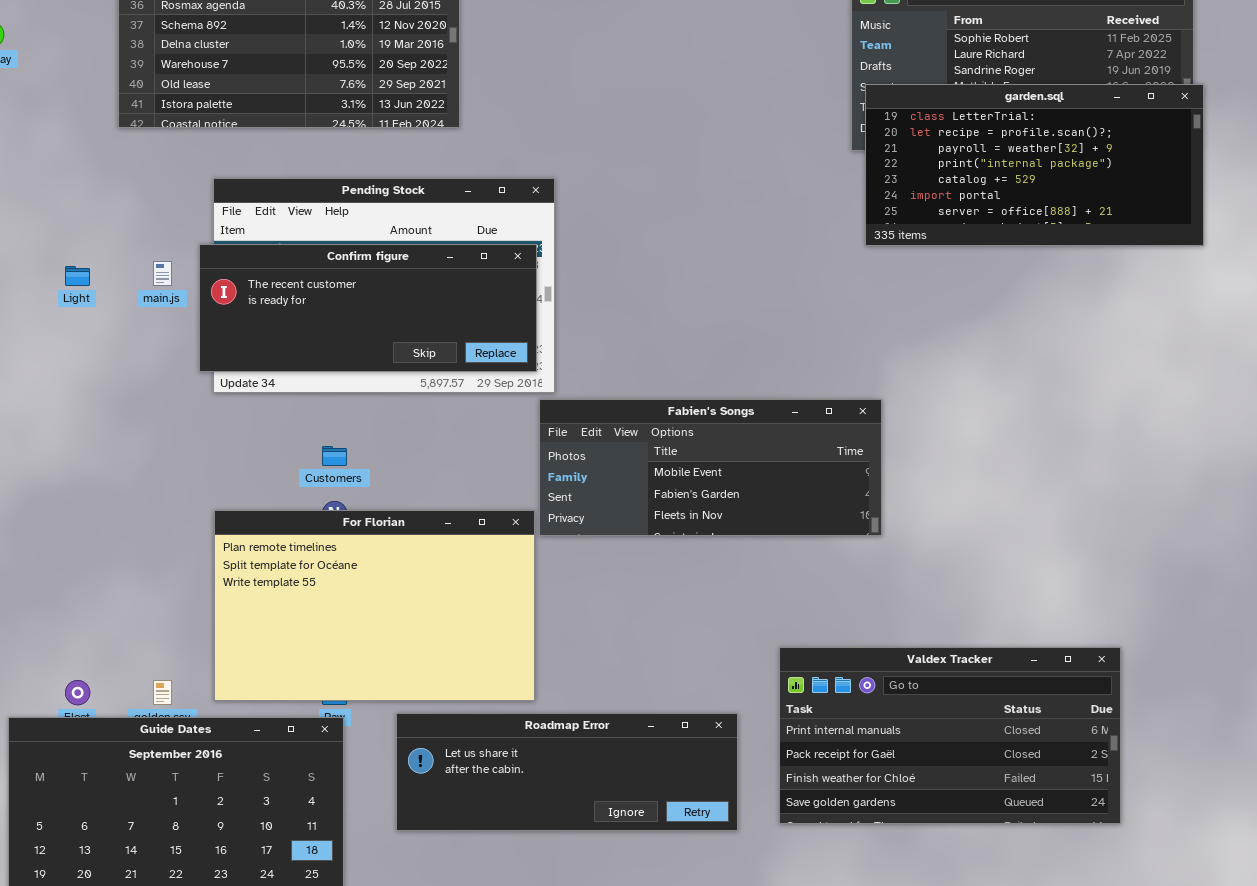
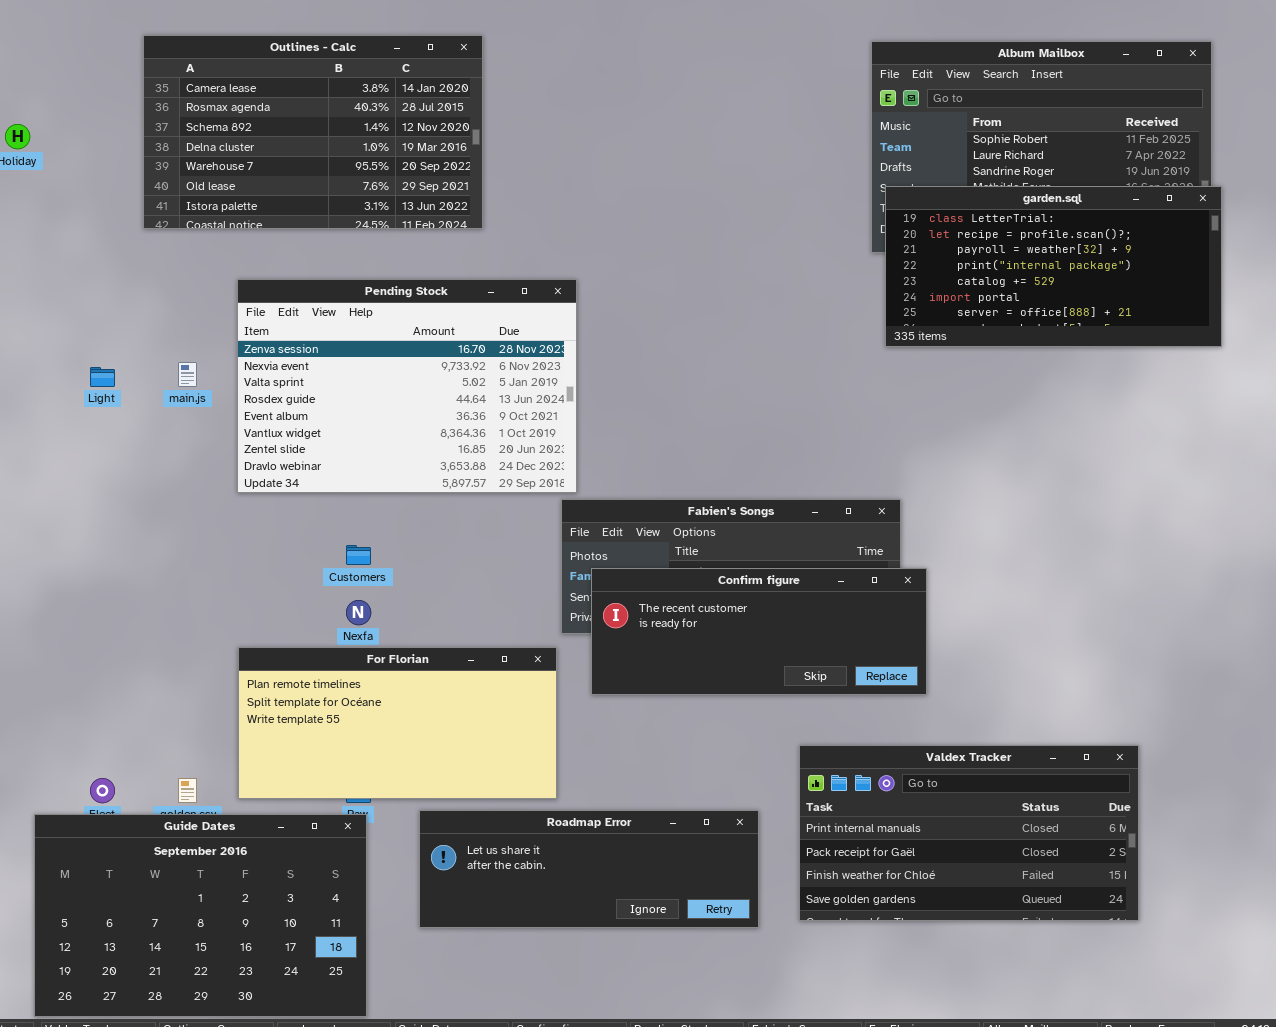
Confirm figure: [199,244,537,372] -> [591,568,927,695], moved
For Florian: [214,510,535,701] -> [238,647,557,799], resized

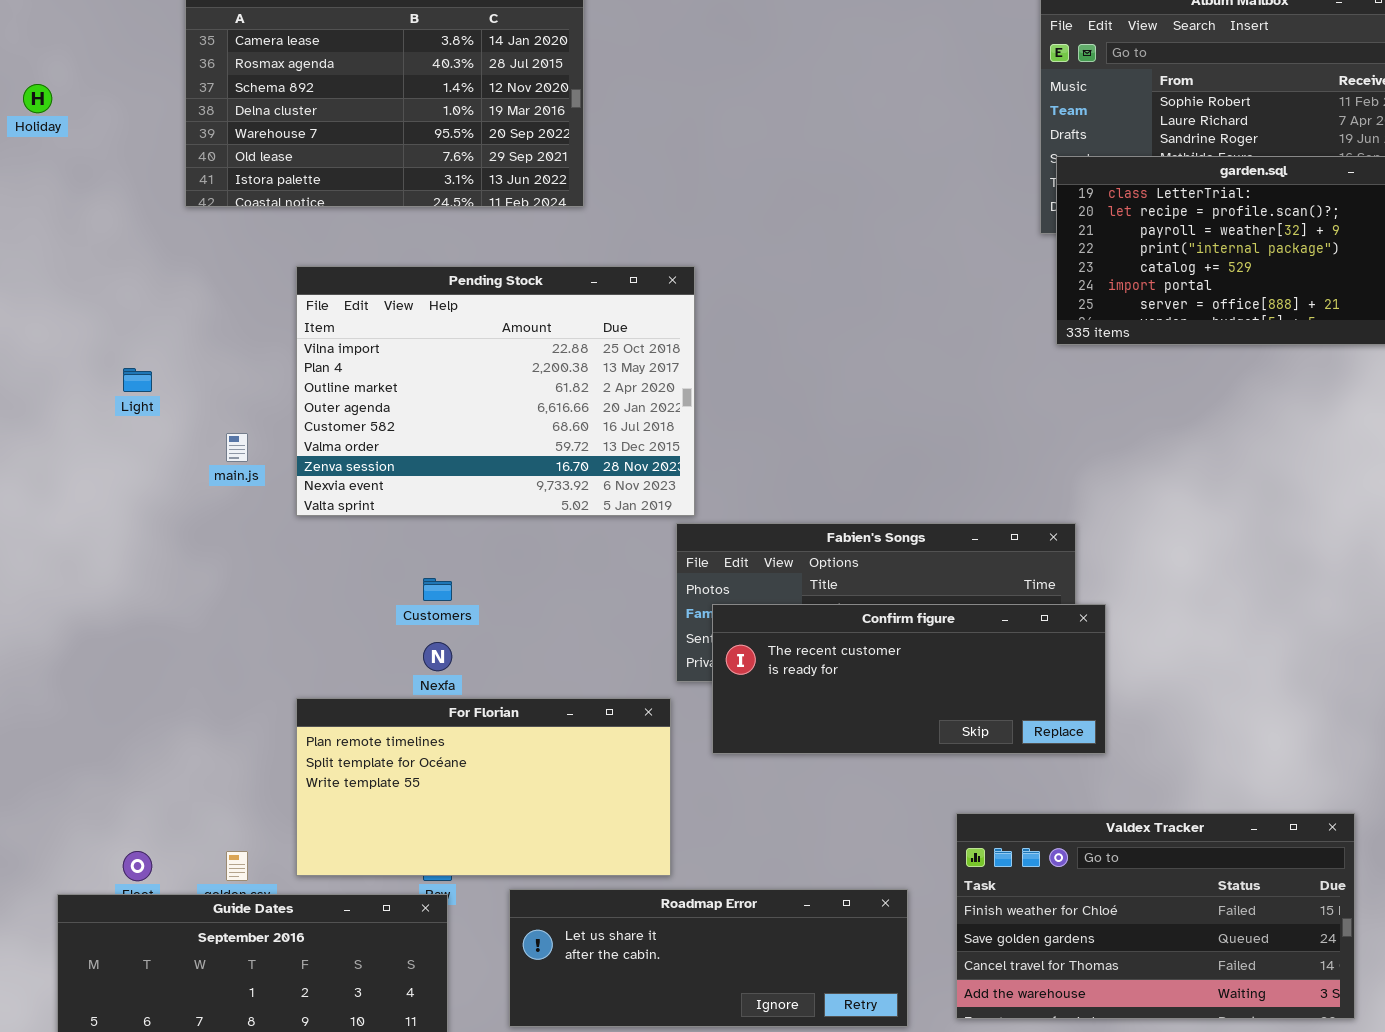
Pending Stock: [237,279,577,493] -> [296,266,695,516], scrolled up 6 rows
main.js: [178,362,197,387] -> [226,433,248,462], moved
Valdex Tracker: [799,745,1139,921] -> [956,813,1355,1019], scrolled down 2 rows

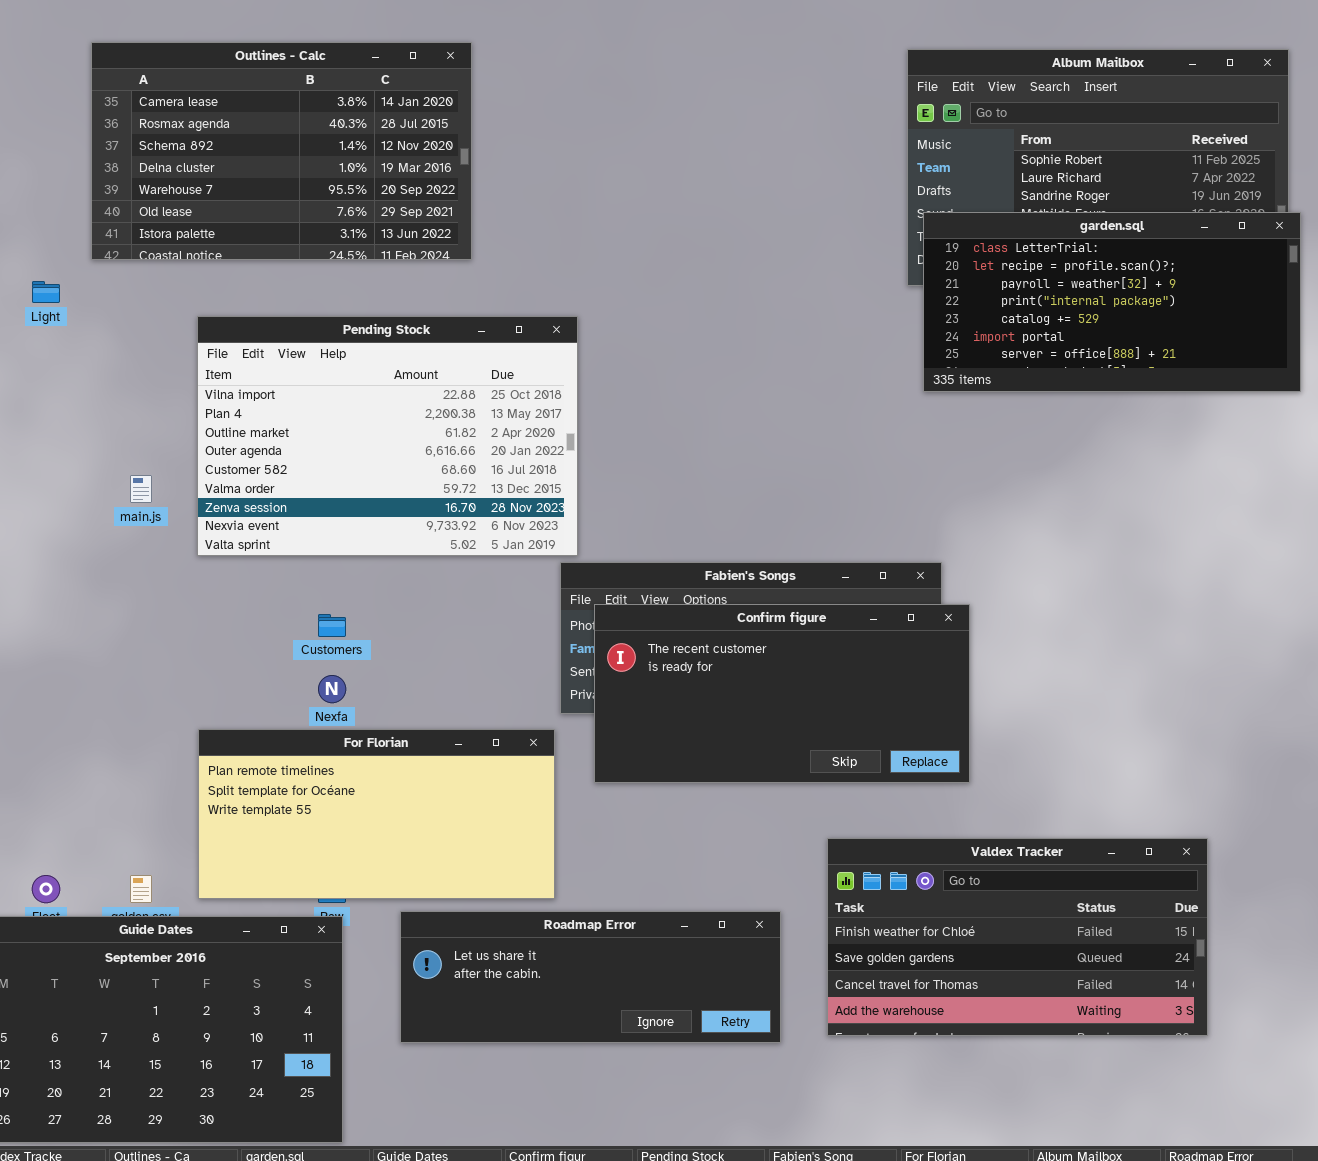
Light: [123,368,152,392] -> [32,281,60,303], moved
Confirm figure: [712,604,1106,754] -> [594,604,970,783], resized

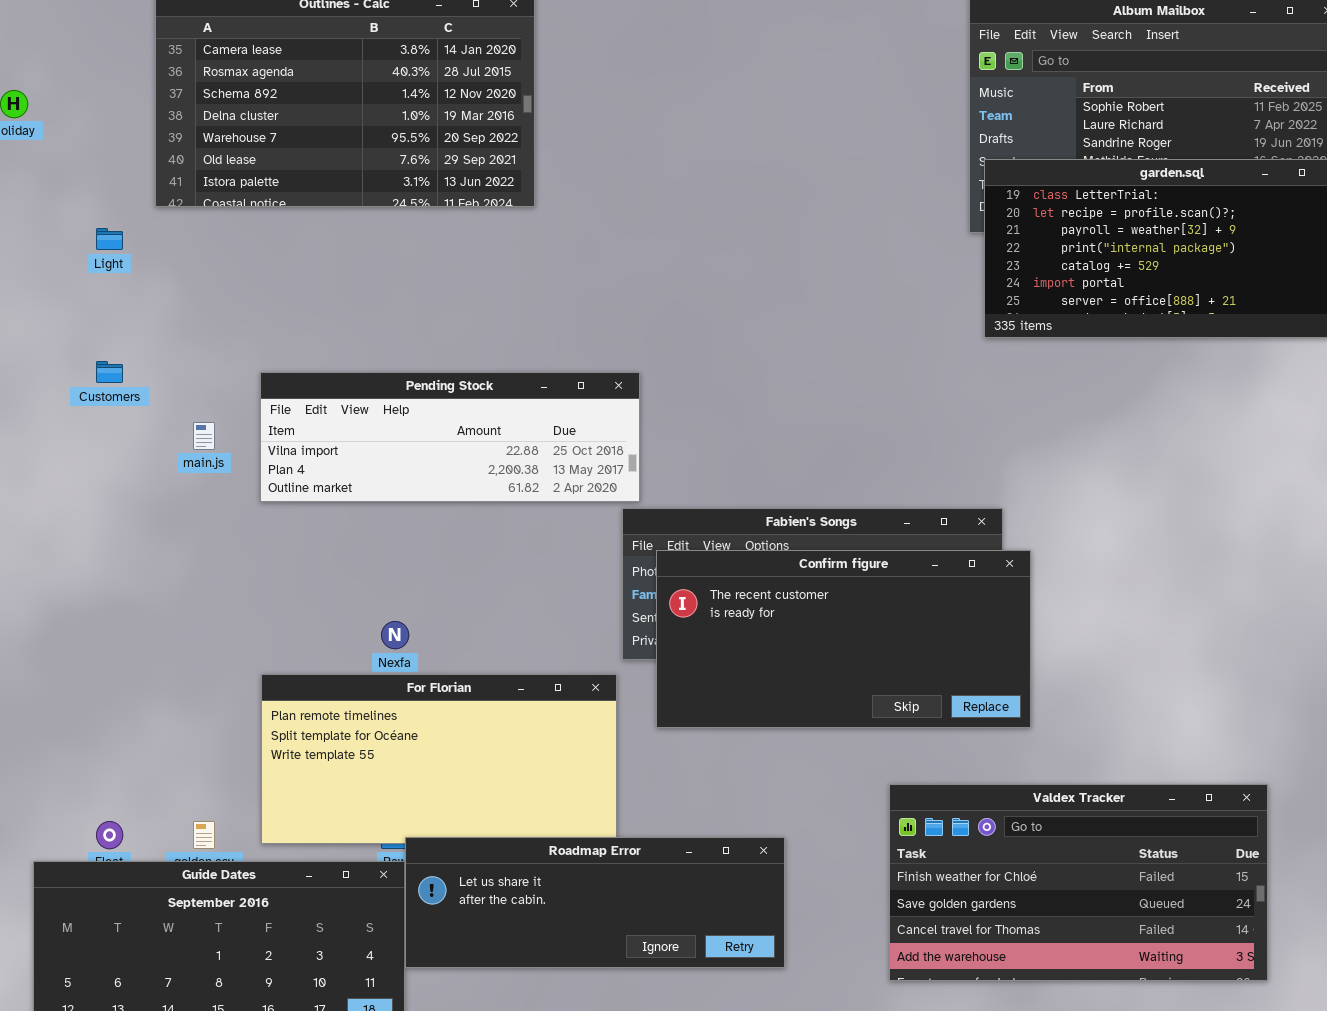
Pending Stock: [197,316,578,556] -> [260,372,640,502], resized
Customers: [318,614,346,637] -> [96,361,123,383], moved
Roadmap Error: [400,911,781,1043] -> [405,837,785,968], moved

